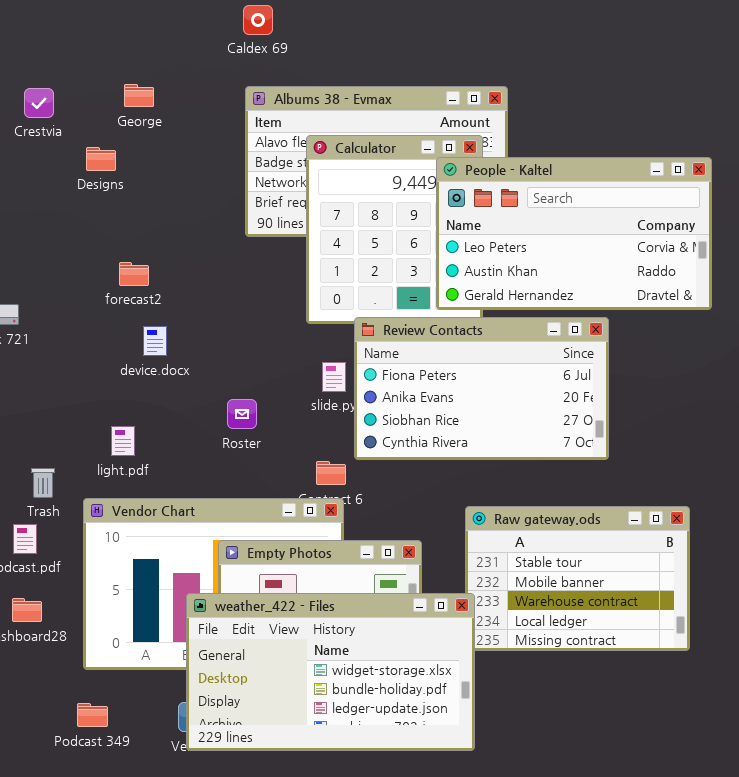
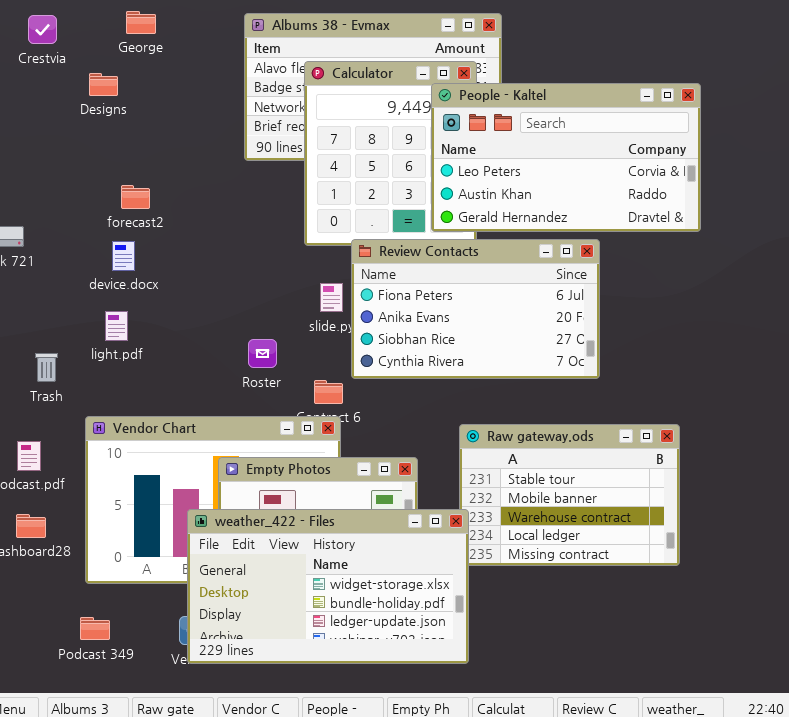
device.docx: [143,326,167,356] -> [112,241,135,271], moved
Roster: [227,399,257,429] -> [248,339,277,368], moved
light.pdf: [111,426,135,456] -> [105,311,128,341], moved
Trash: [31,468,55,498] -> [35,353,58,382], moved

